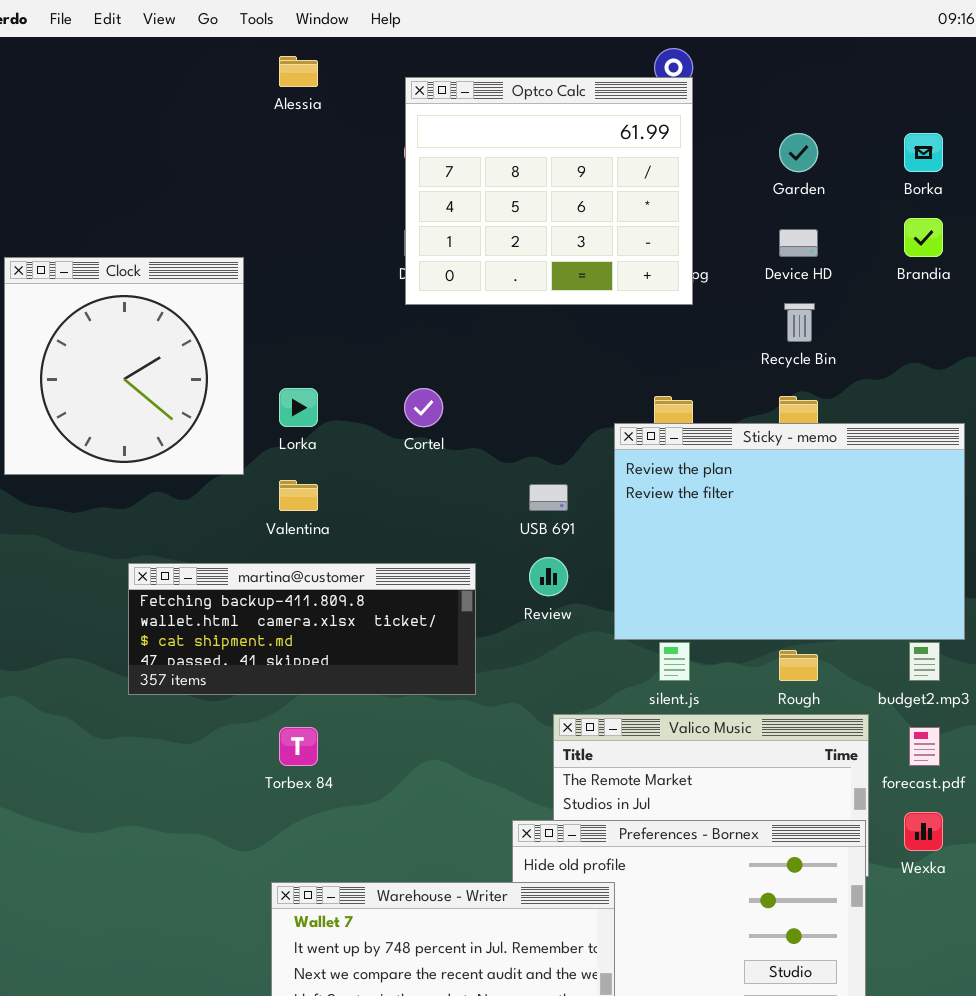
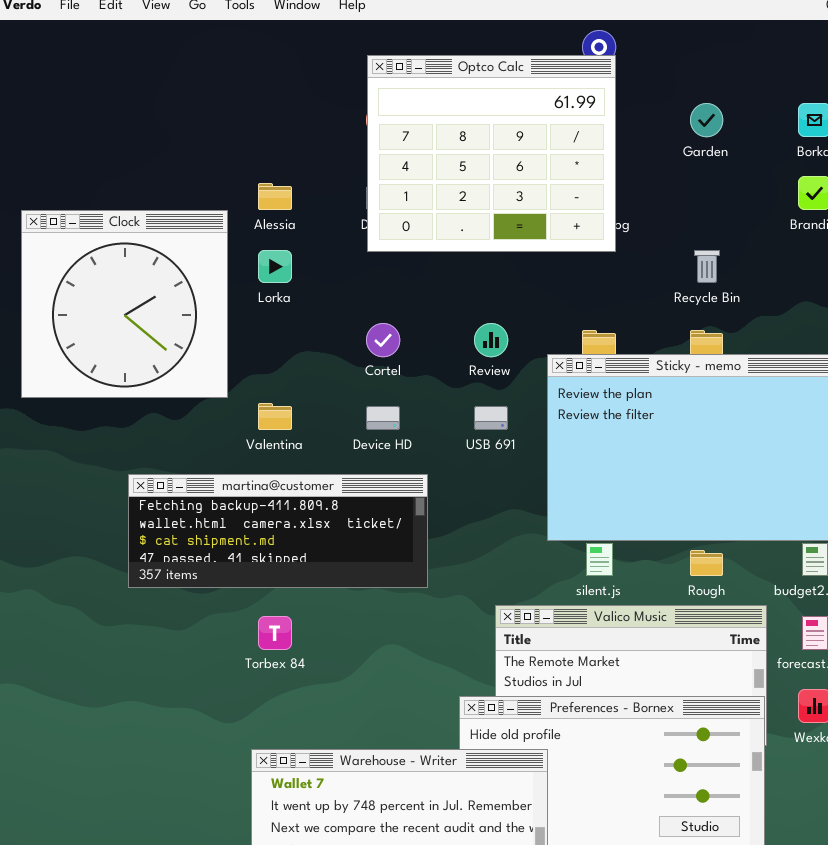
Alessia: [279,56,318,87] -> [258,183,292,210], moved
Device HD: [779,229,818,257] -> [366,406,400,430], moved
Lorka: [279,388,318,427] -> [258,250,292,283], moved
Review: [529,557,568,596] -> [474,323,508,357], moved

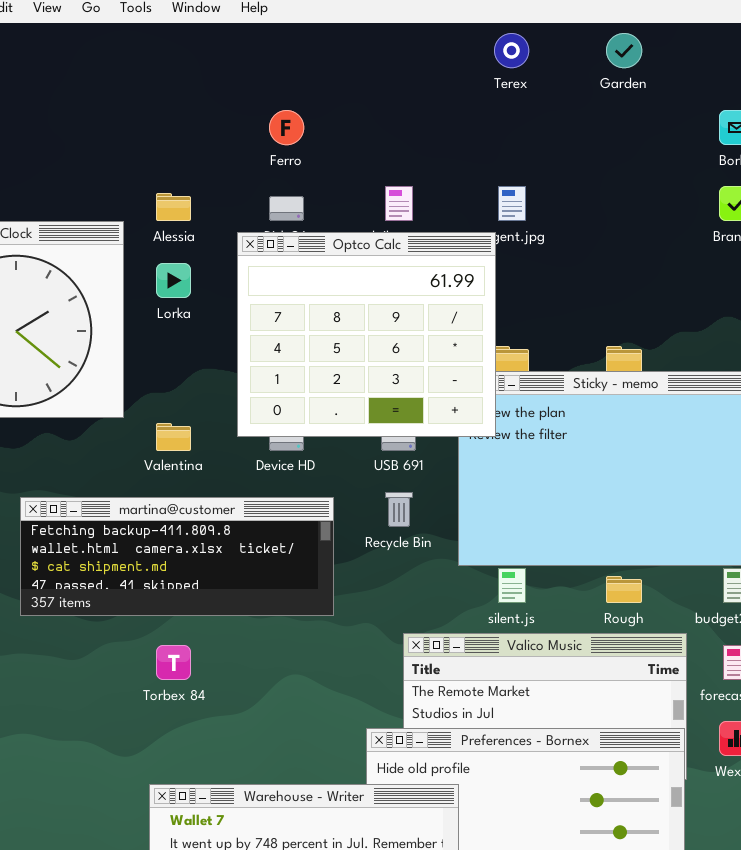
Optco Calc: [367,55,616,252] -> [237,232,496,437], moved
Garden: [690,103,723,137] -> [606,33,642,68], moved
Recycle Bin: [694,250,720,283] -> [385,492,413,527], moved

